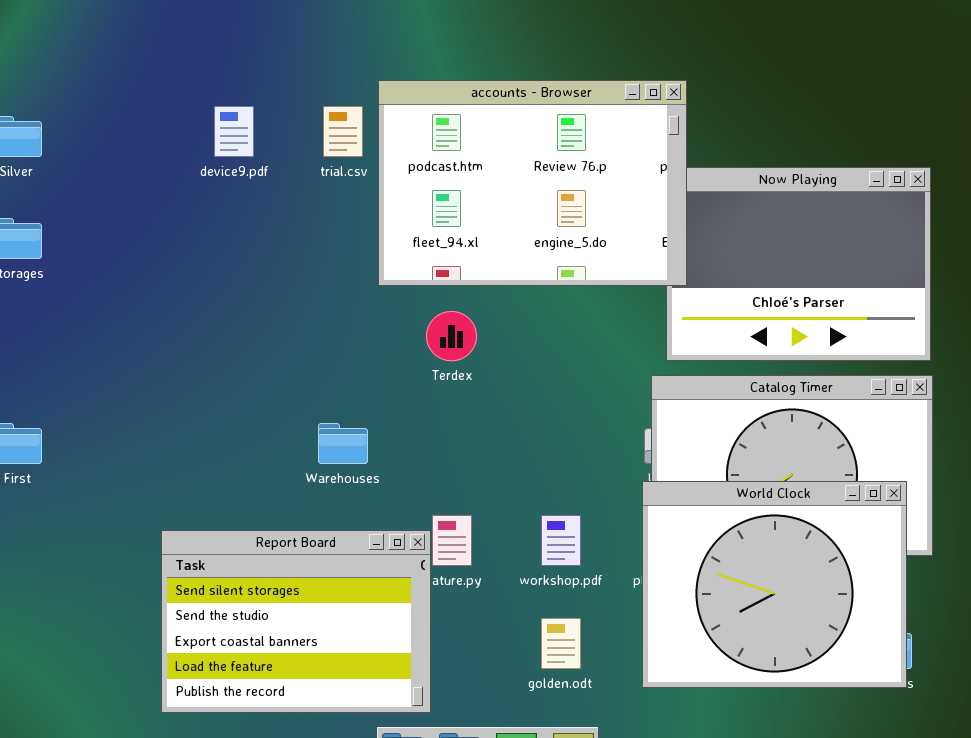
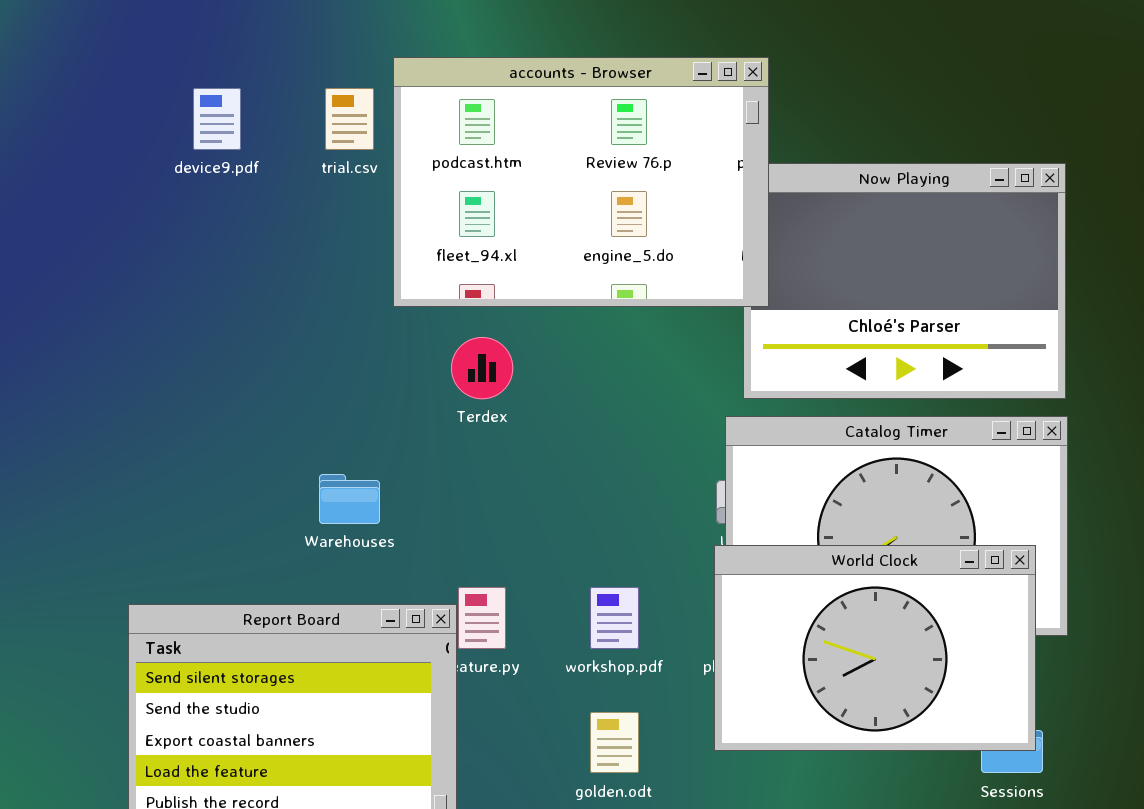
World Clock: [642,481,907,688] -> [714,545,1036,751], resized

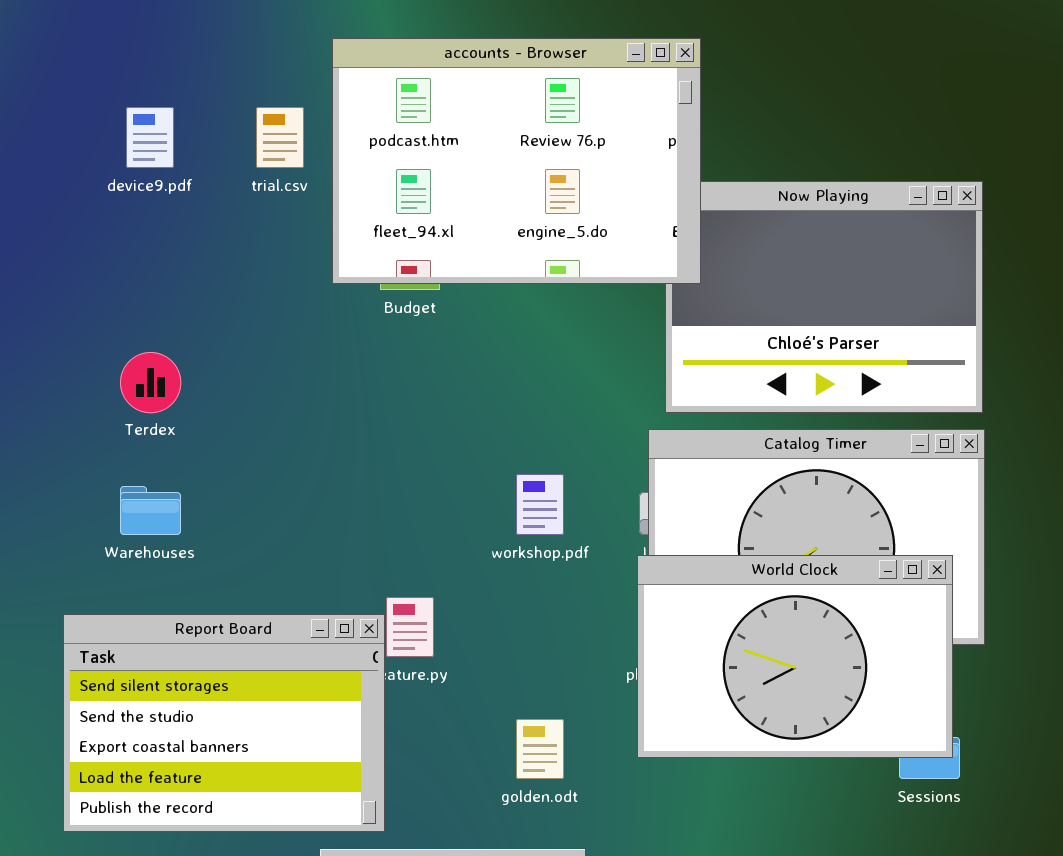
accounts - Browser: [393,57,769,307] -> [332,38,701,284], moved
Terdex: [451,337,513,399] -> [120,352,181,413], moved
Warehouses: [319,474,380,524] -> [120,486,181,535], moved
workshop.pdf: [590,587,639,649] -> [516,474,564,535], moved

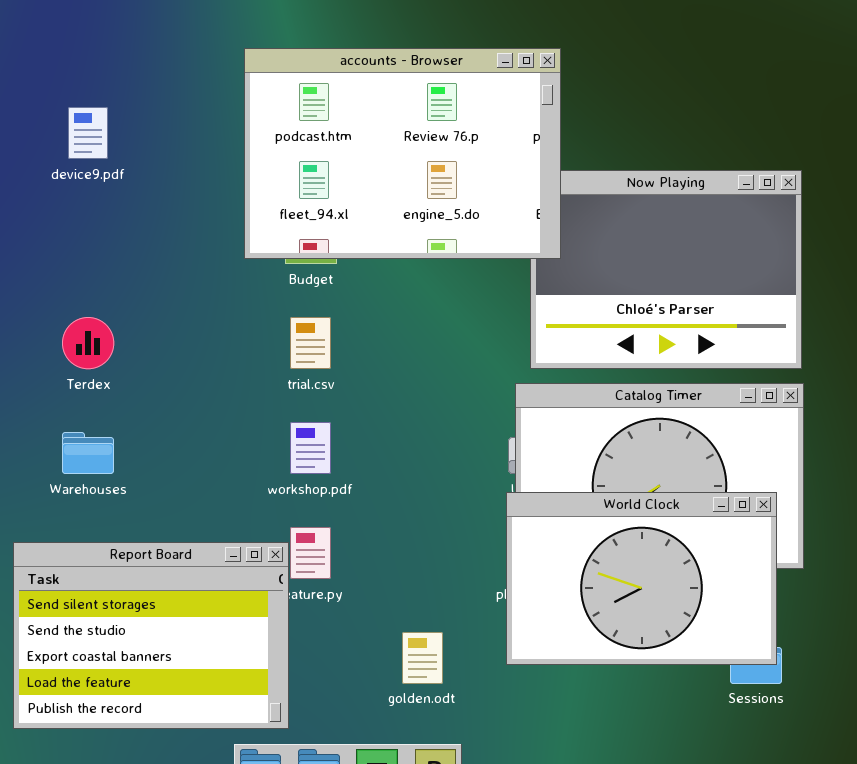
trial.csv: [256,107,304,168] -> [290,317,331,369], moved
workshop.pdf: [516,474,564,535] -> [290,422,331,474], moved

